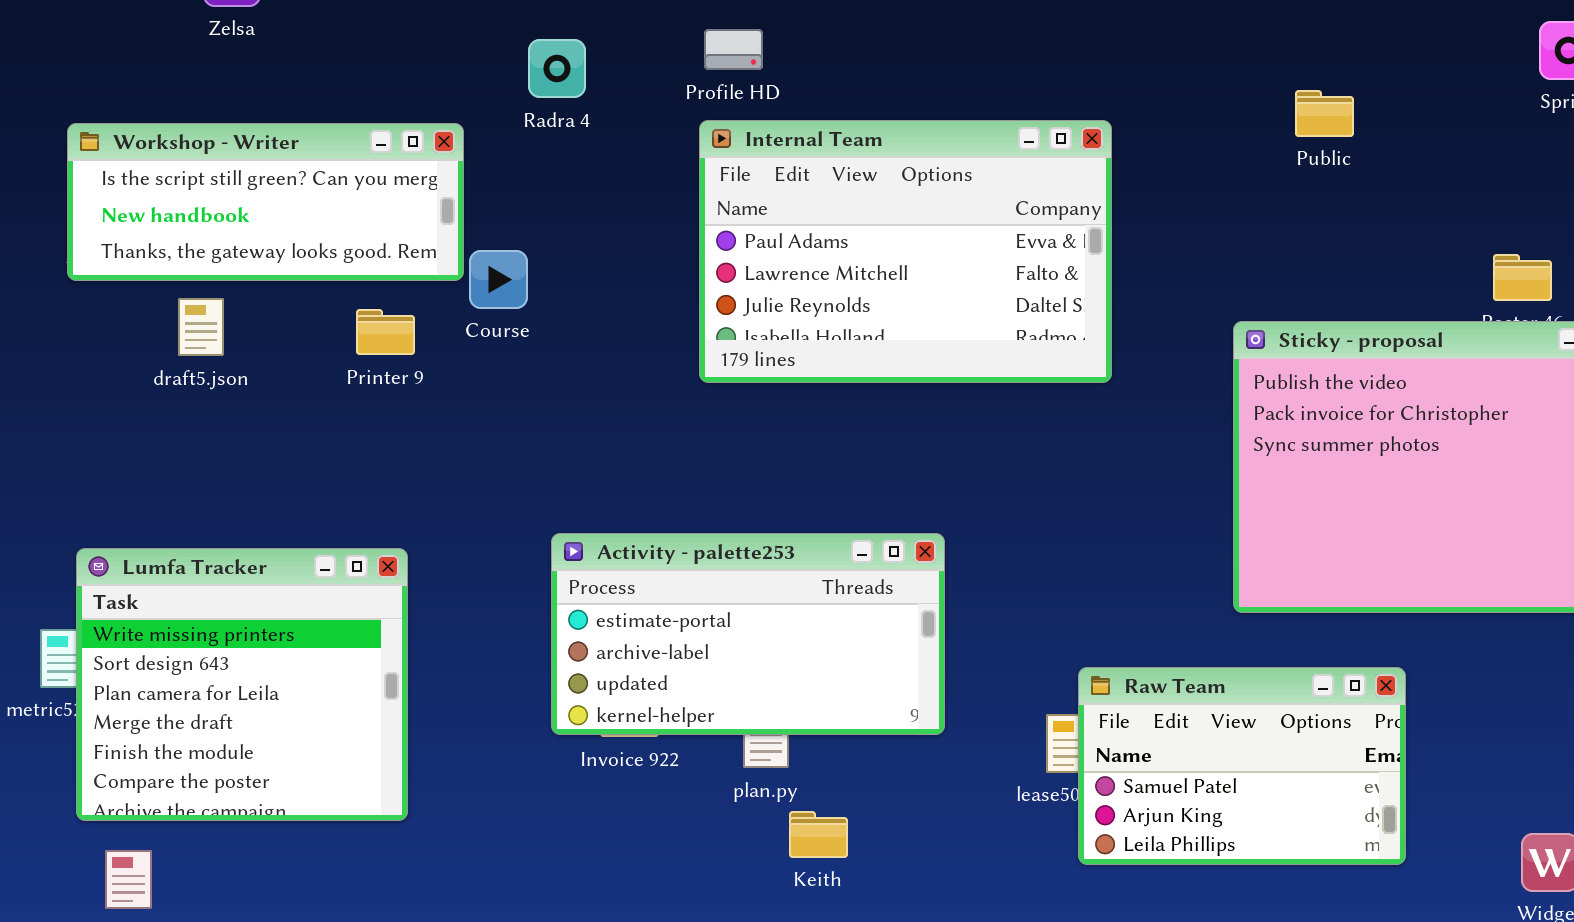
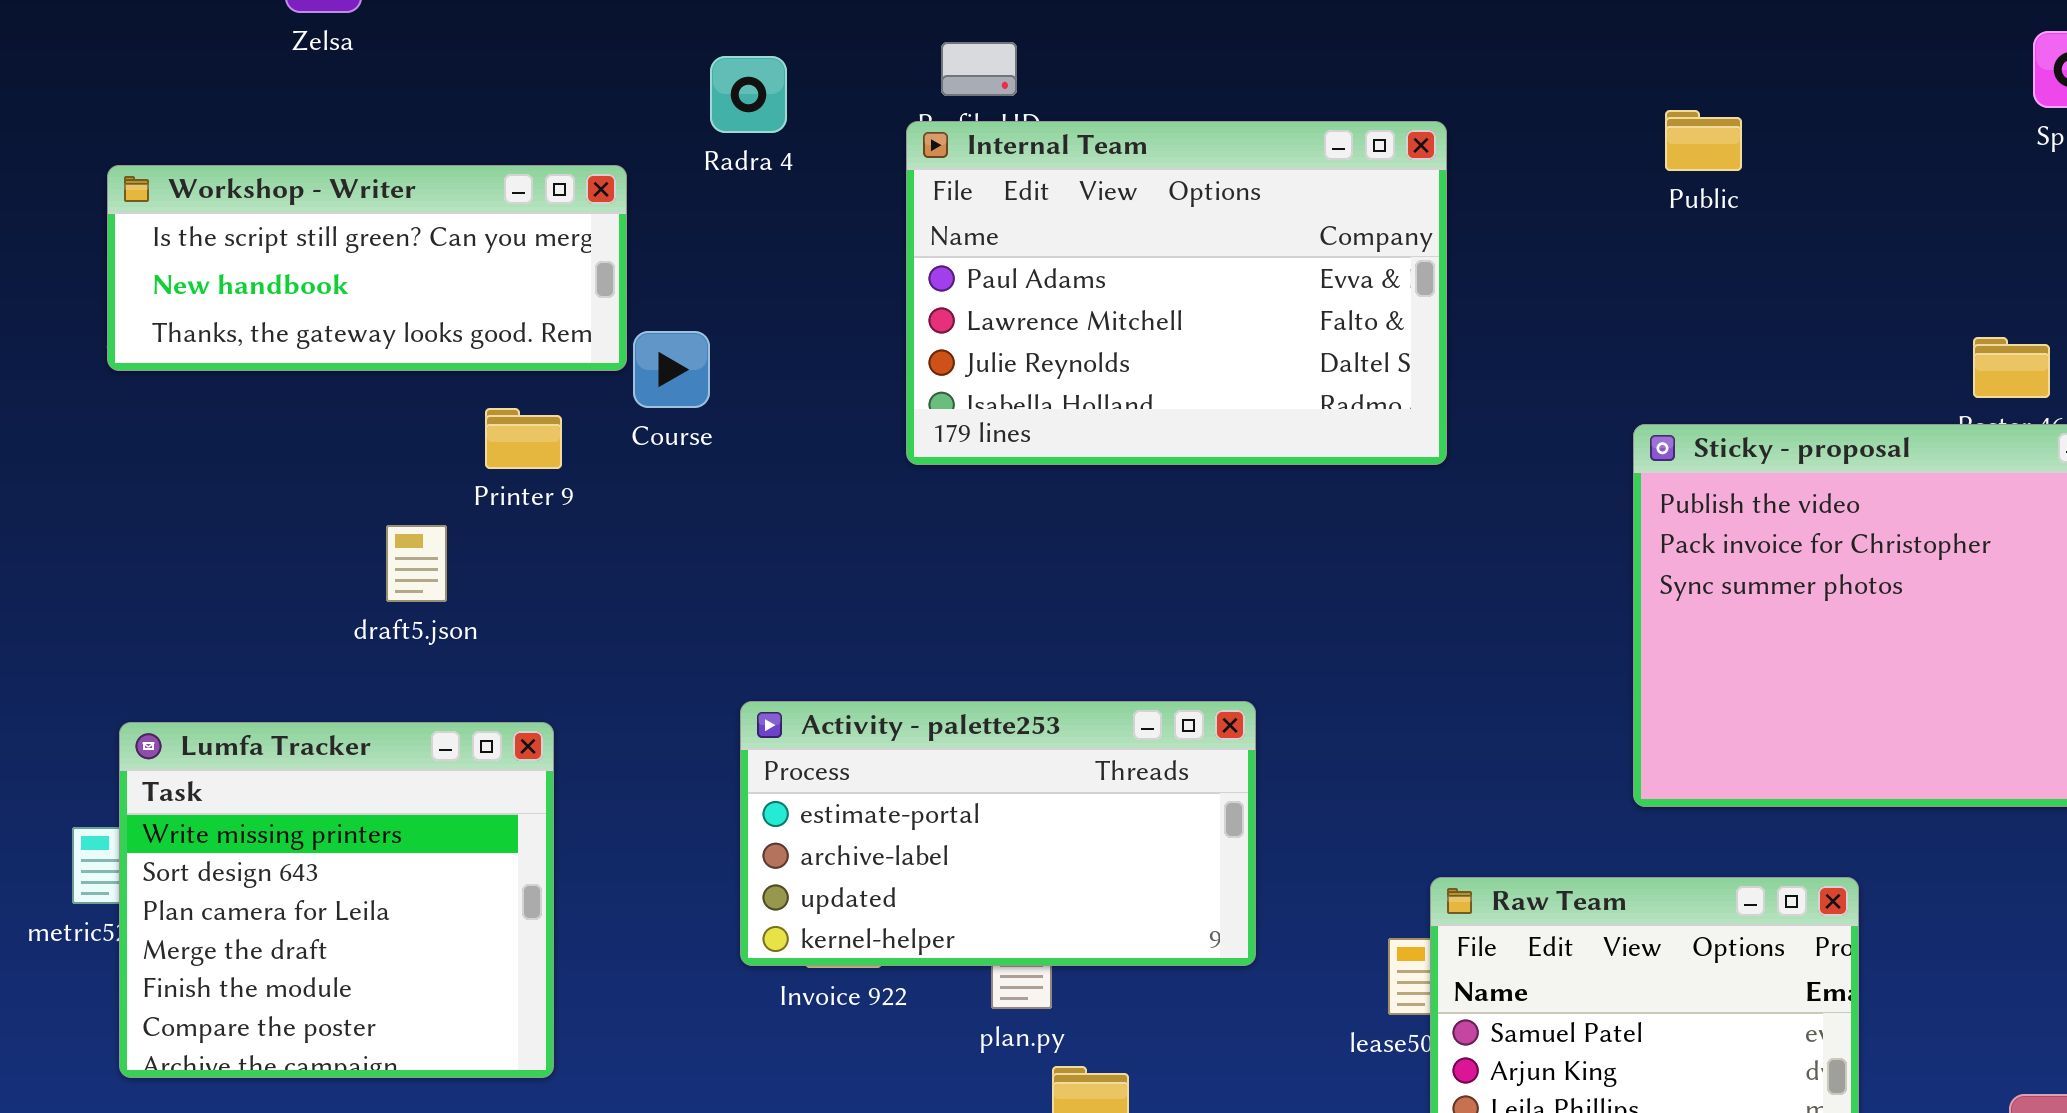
Public: [1295,90,1354,137] -> [1665,110,1742,171], moved
Internal Team: [699,120,1112,383] -> [906,121,1447,465], moved
draft5.json: [178,298,224,356] -> [386,525,447,602], moved

